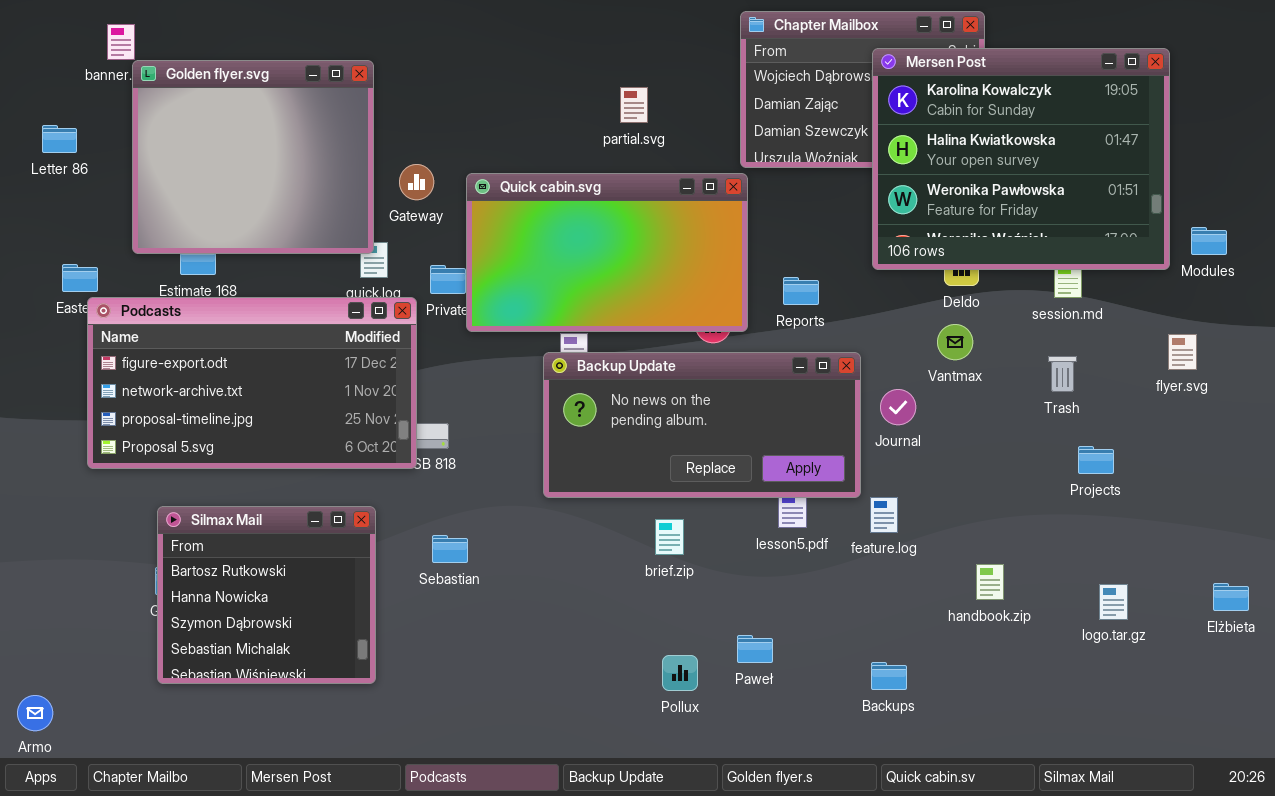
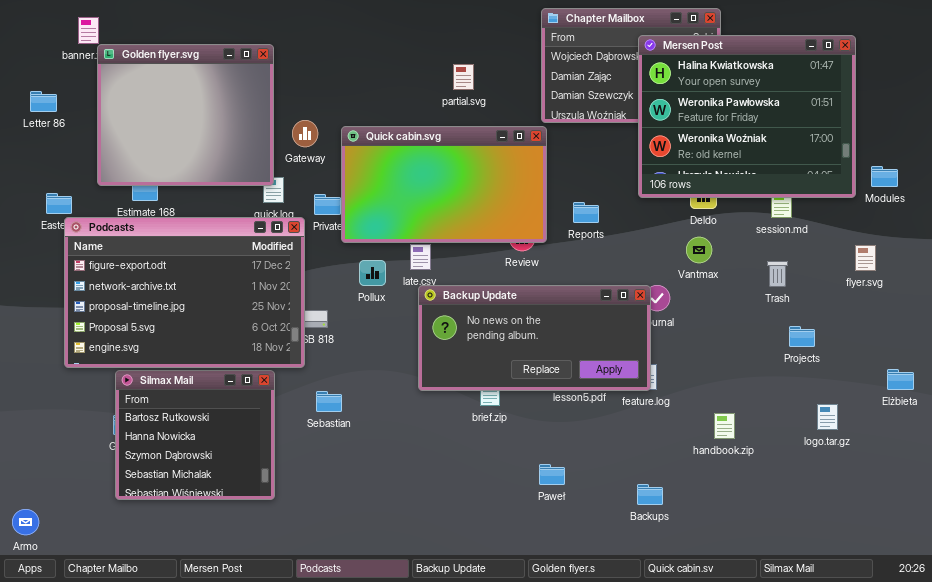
Mersen Post: [872,48,1170,270] -> [638,35,856,198], scrolled down 1 row
Podcasts: [87,297,417,469] -> [64,217,305,368], resized
Backup Update: [543,352,861,498] -> [418,285,651,391], moved
Elżbieta: [1213,583,1249,611] -> [887,369,914,390], moved
logo.tar.gz: [1099,584,1128,620] -> [817,404,838,430], moved
Pollux: [662,655,698,691] -> [359,260,386,286], moved

